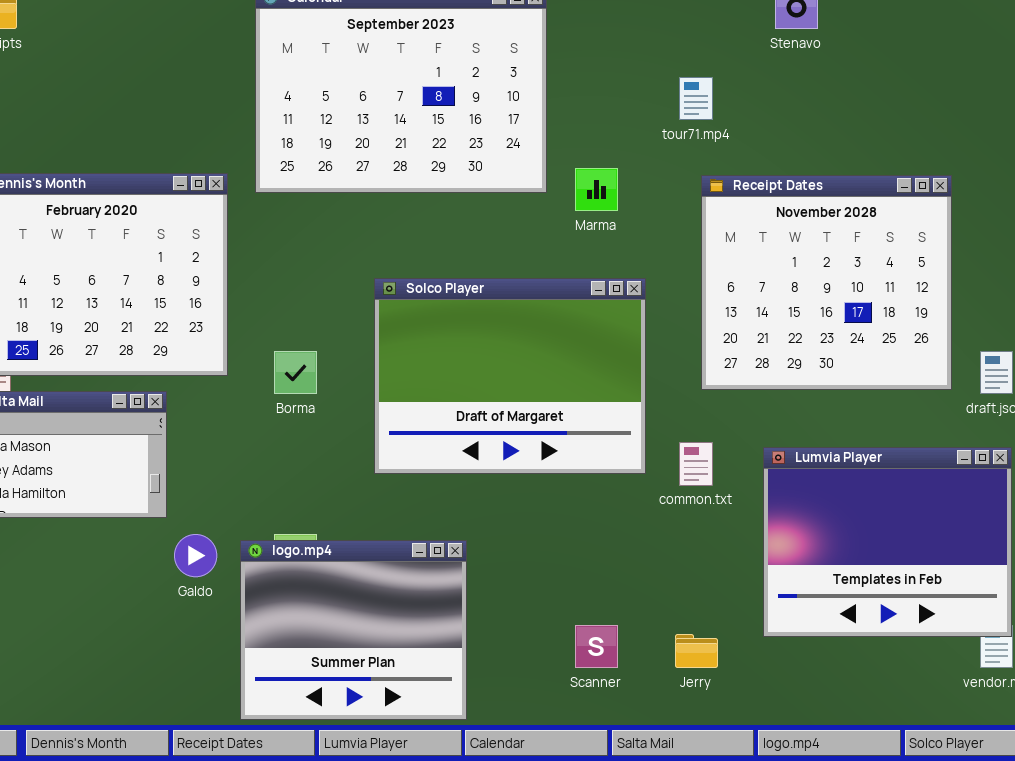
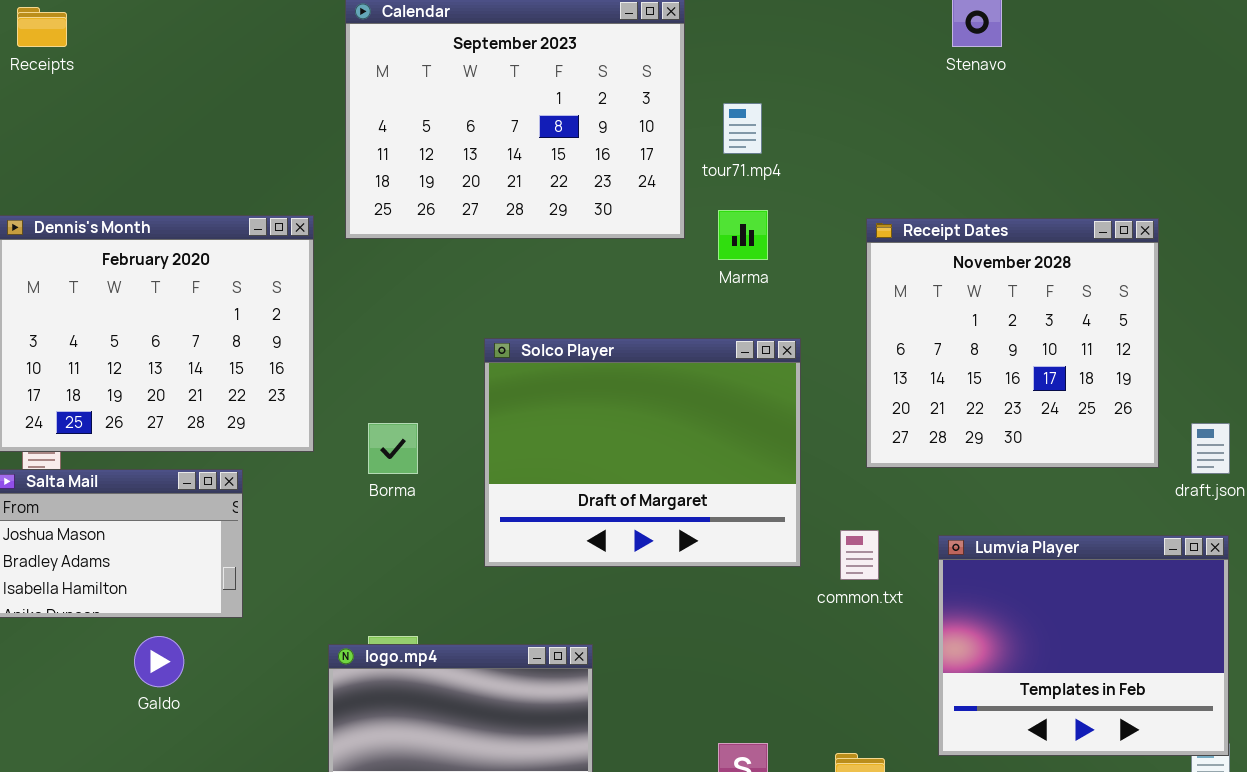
tour71.mp4: [679,77,713,120] -> [723,103,762,154], moved
Galdo: [174,534,217,577] -> [134,636,184,687], moved

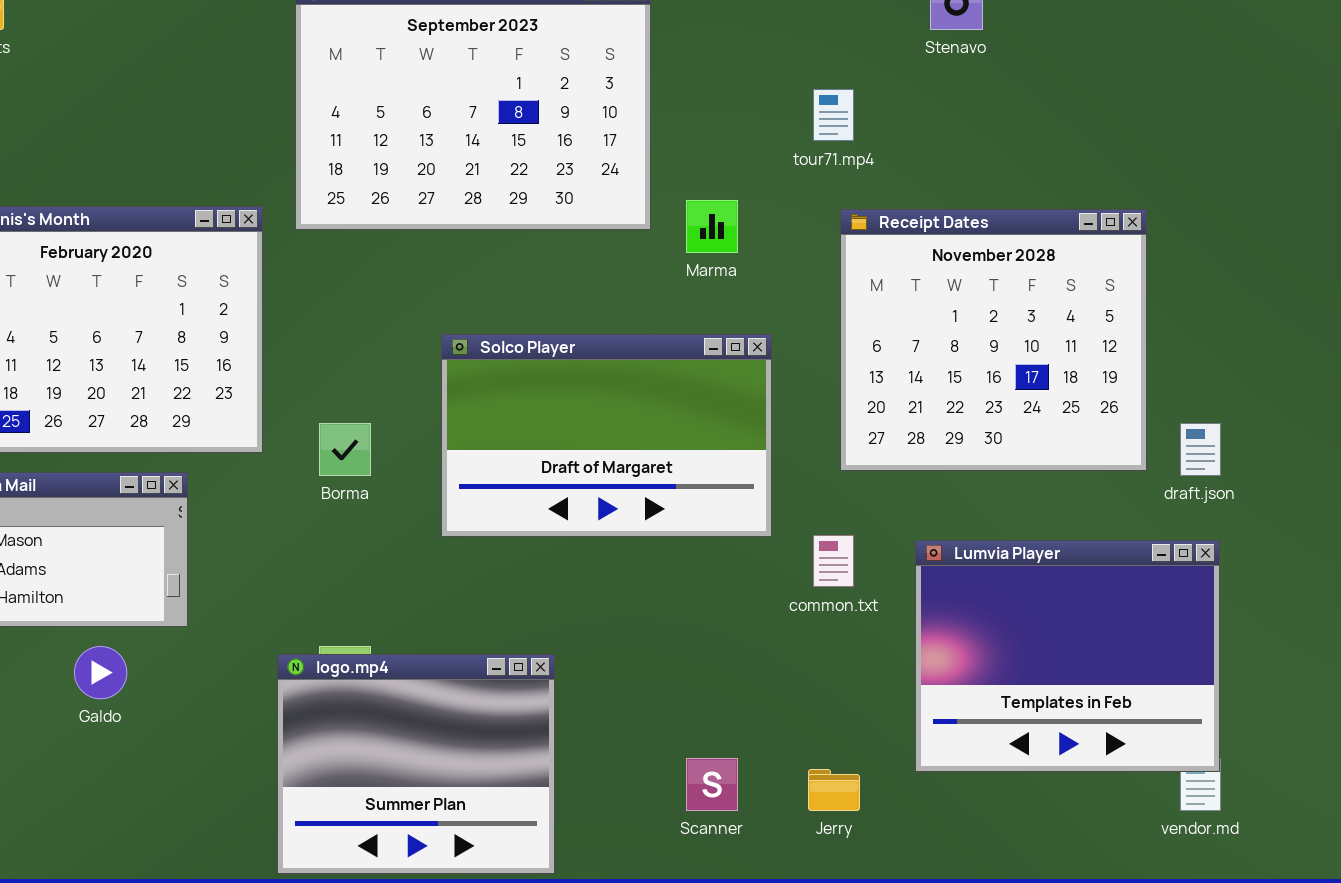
tour71.mp4: [723,103,762,154] -> [813,89,854,141], moved
Solco Player: [484,338,801,567] -> [441,334,772,537], resized

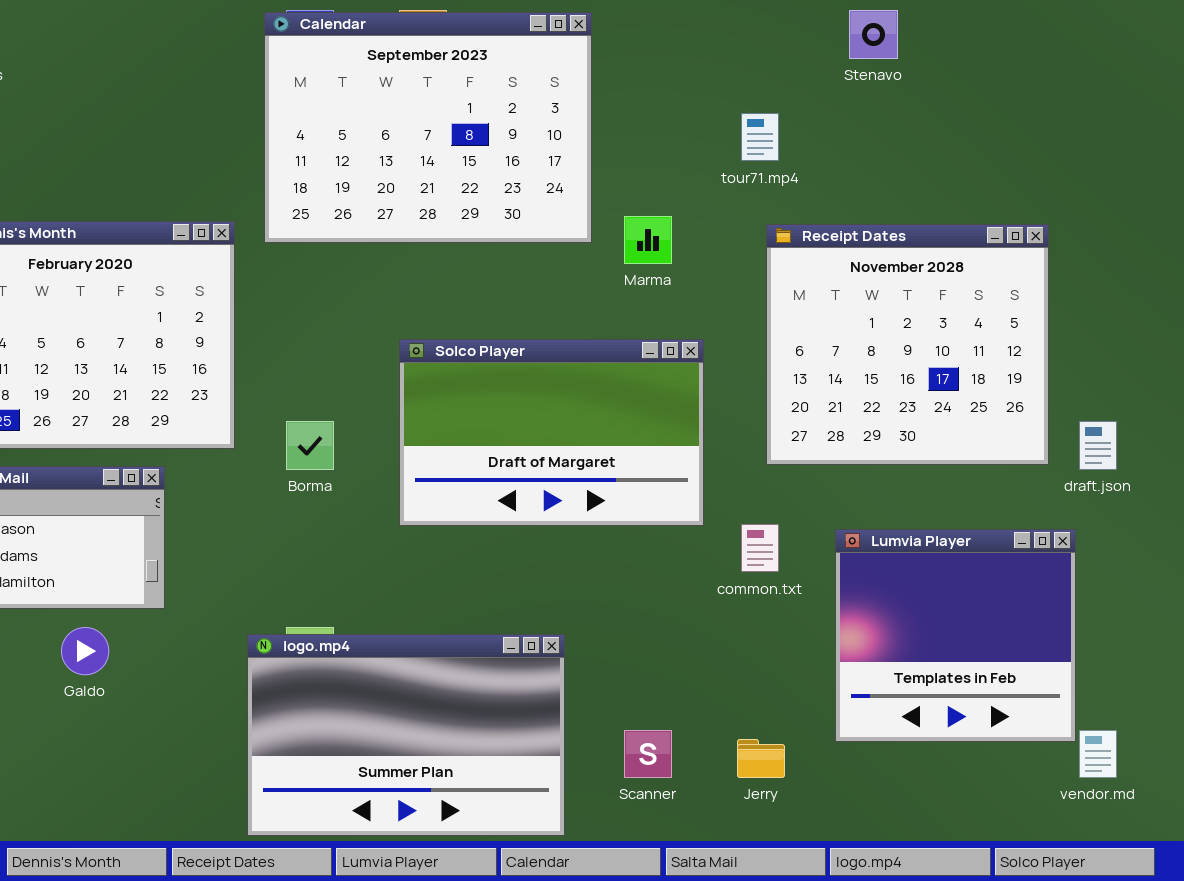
Lumvia Player: [915,540,1220,772] -> [835,529,1076,742], resized
logo.mp4: [277,654,555,874] -> [247,634,565,836], resized

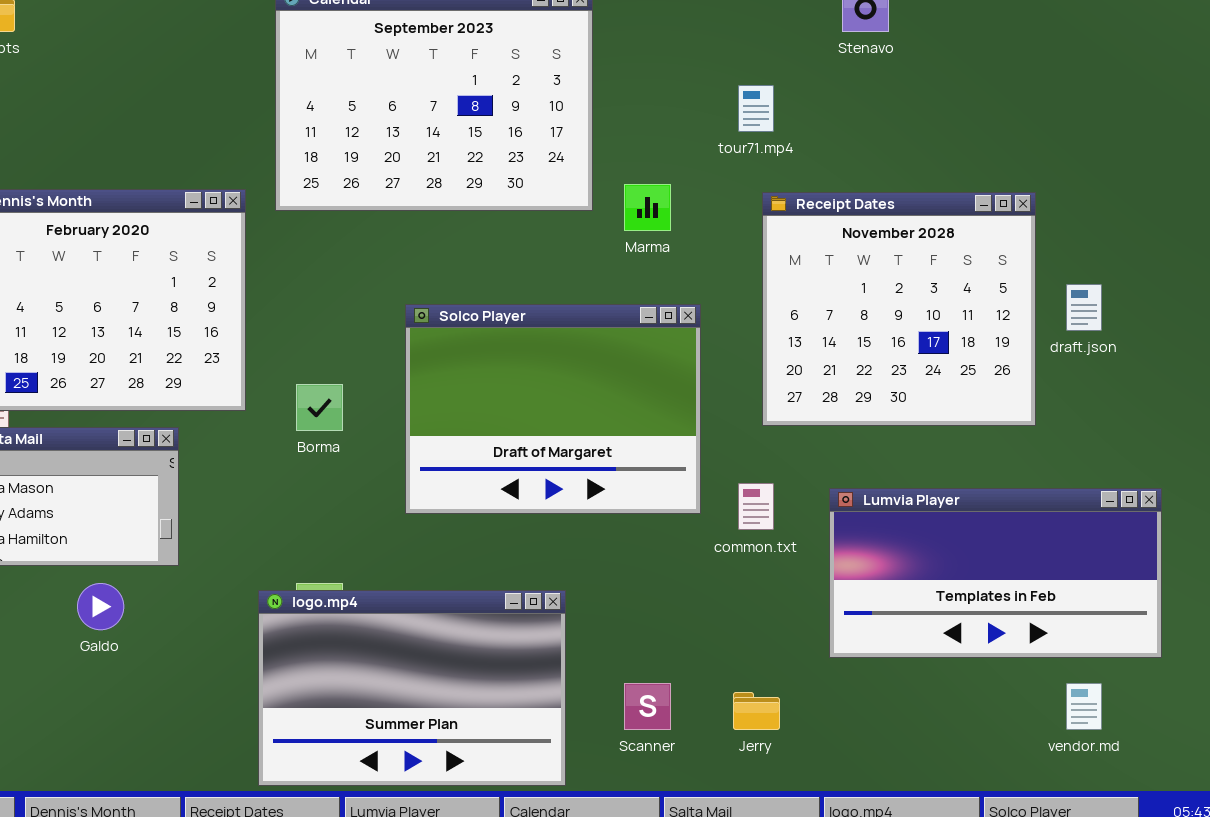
Solco Player: [399,339,704,526] -> [405,304,701,514], resized
draft.json: [1079,421,1117,470] -> [1066,284,1102,331], moved
Lumvia Player: [835,529,1076,742] -> [829,488,1162,658], resized

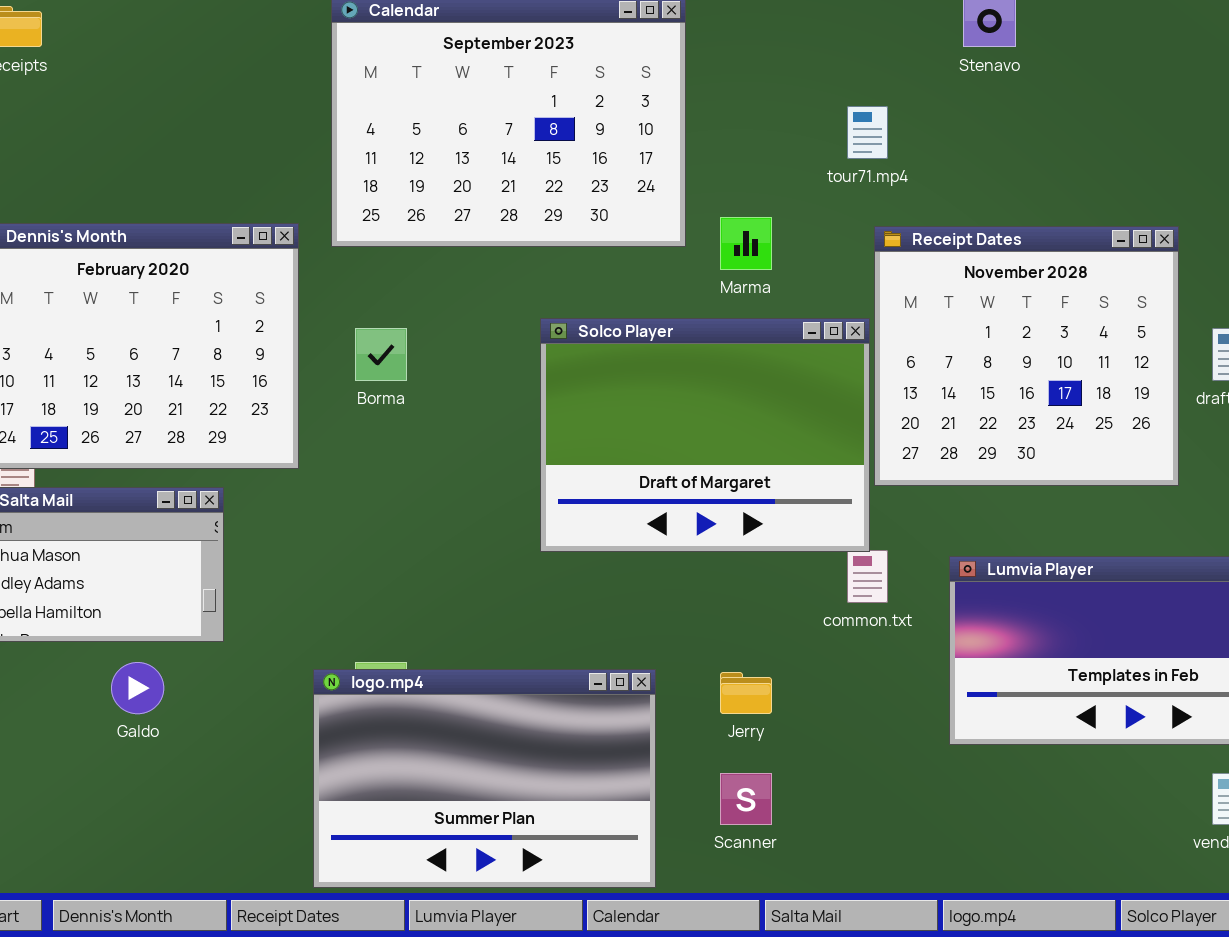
Solco Player: [405,304,701,514] -> [540,318,870,552], moved
Borma: [296,384,343,431] -> [355,328,407,381], moved
Jerry: [733,692,780,730] -> [720,672,772,714], moved

